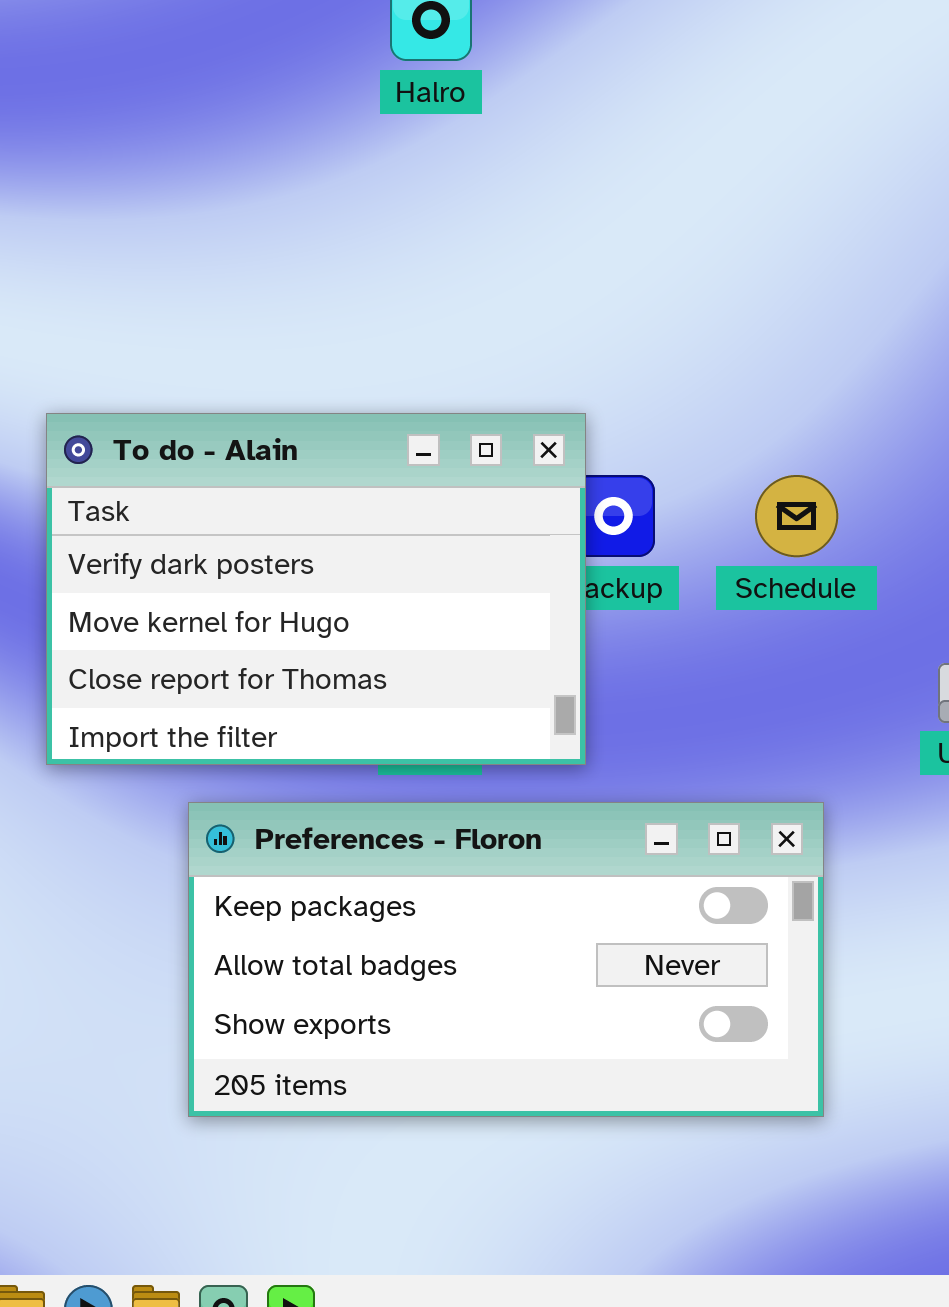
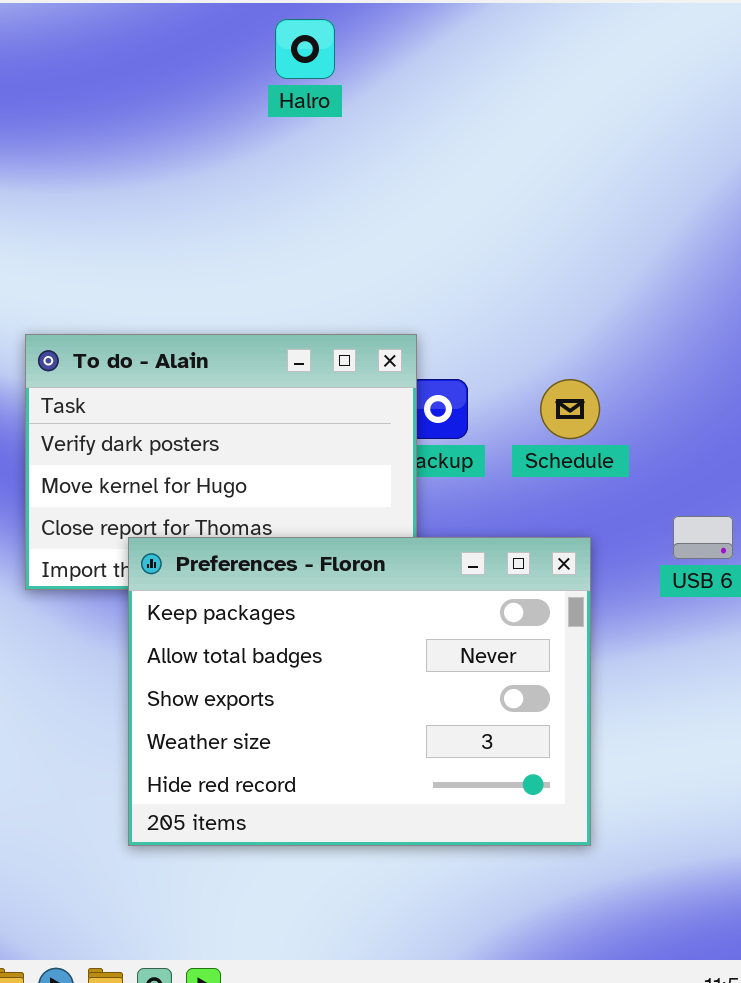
Preferences - Floron: [188,802,824,1117] -> [128,537,591,846], resized

